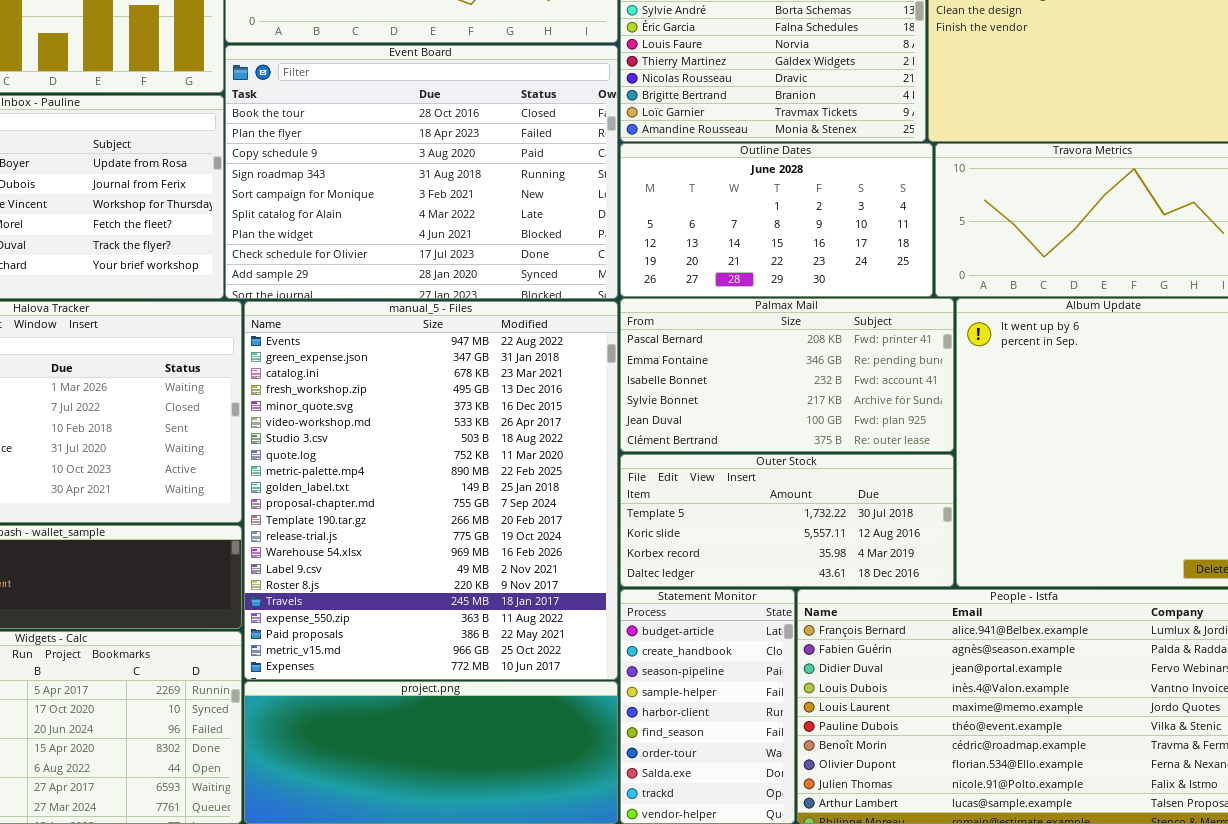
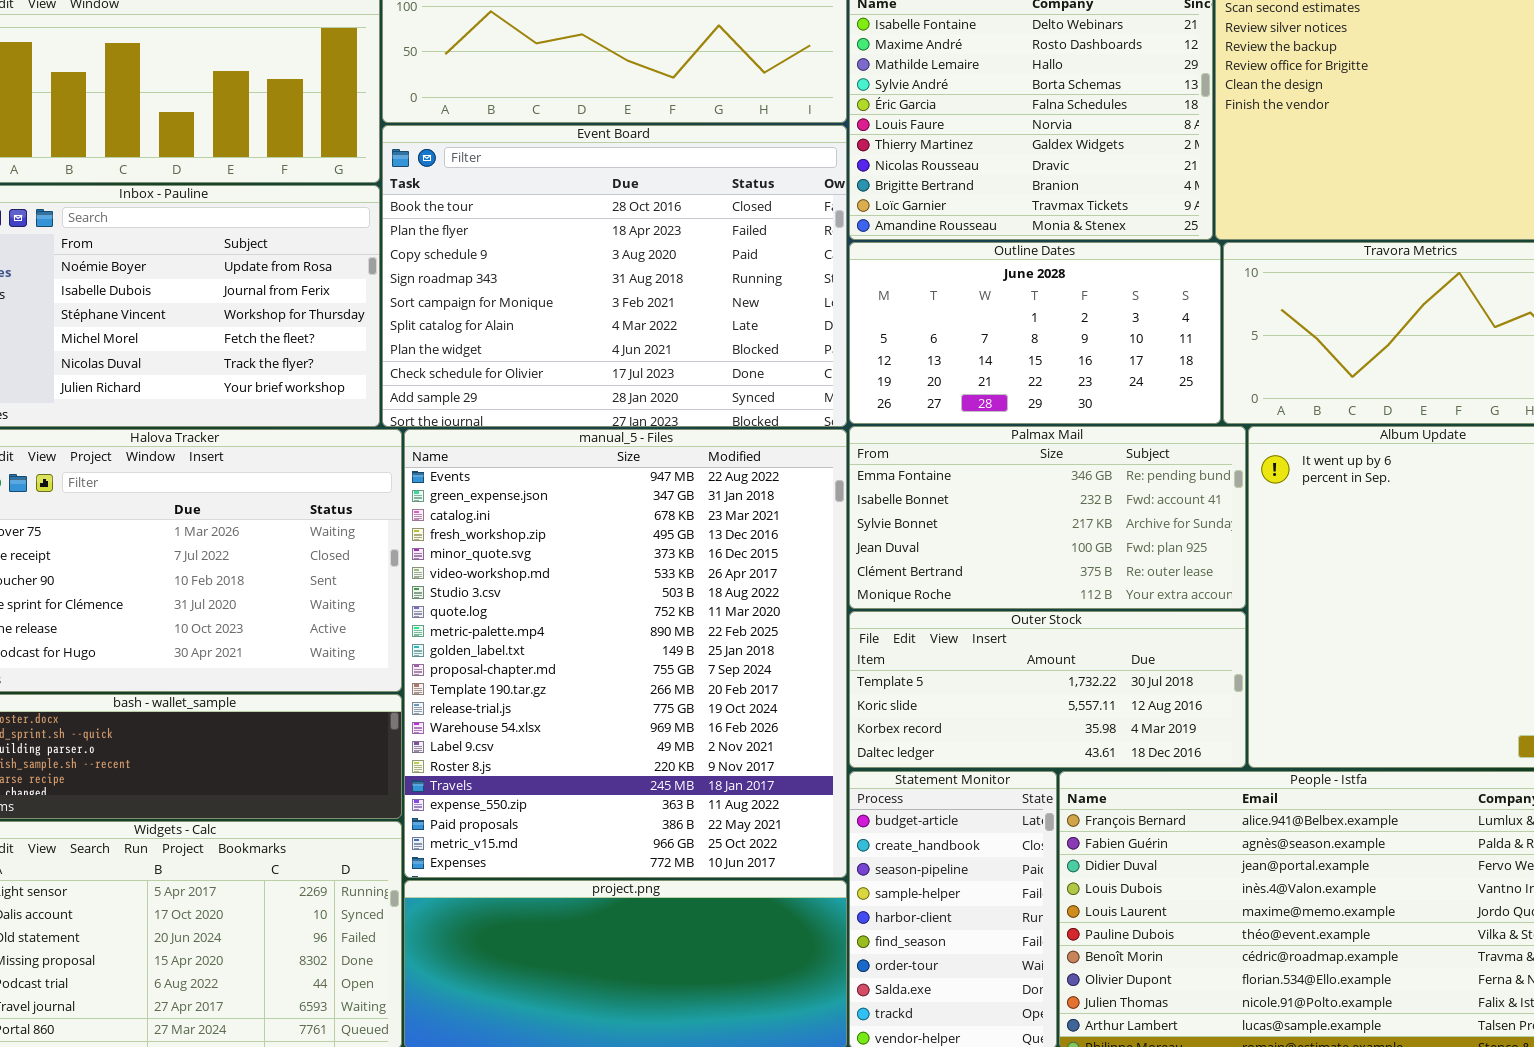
Palmax Mail: [620,298,954,452] -> [849,426,1246,609], scrolled down 1 row

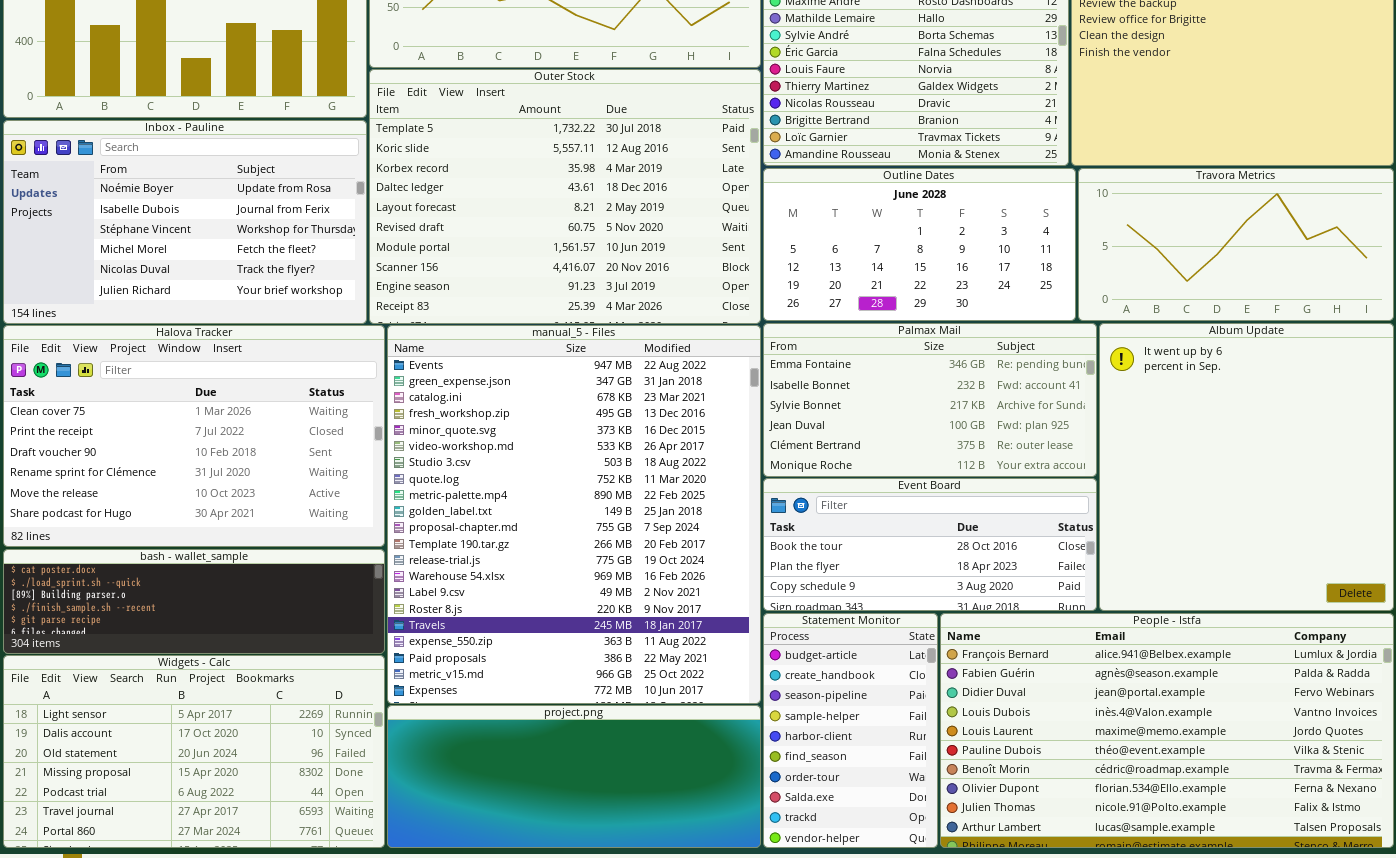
Event Board: [382,125,847,427] -> [763,478,1097,611], moved, resized
Outer Stock: [849,611,1246,768] -> [369,69,761,324], moved, resized

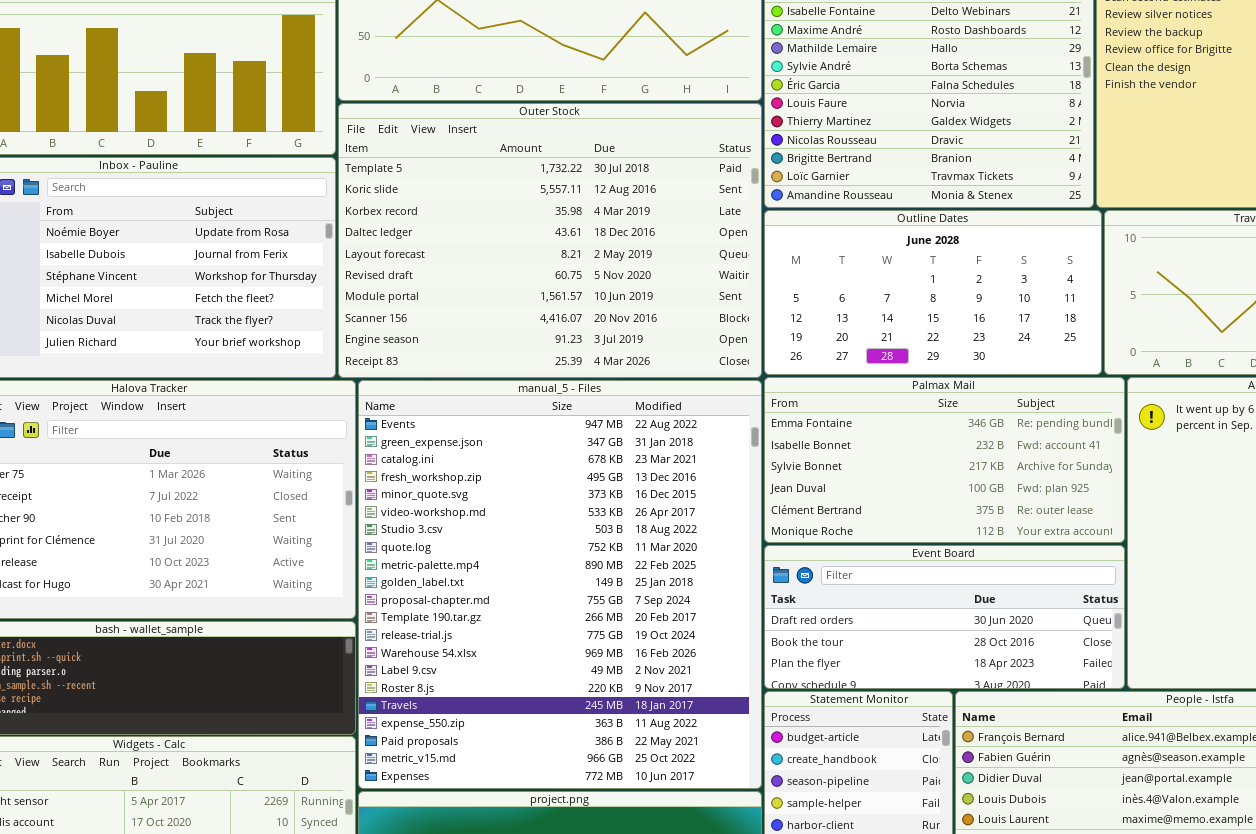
Event Board: [763,478,1097,611] -> [764,545,1125,689], scrolled up 1 row

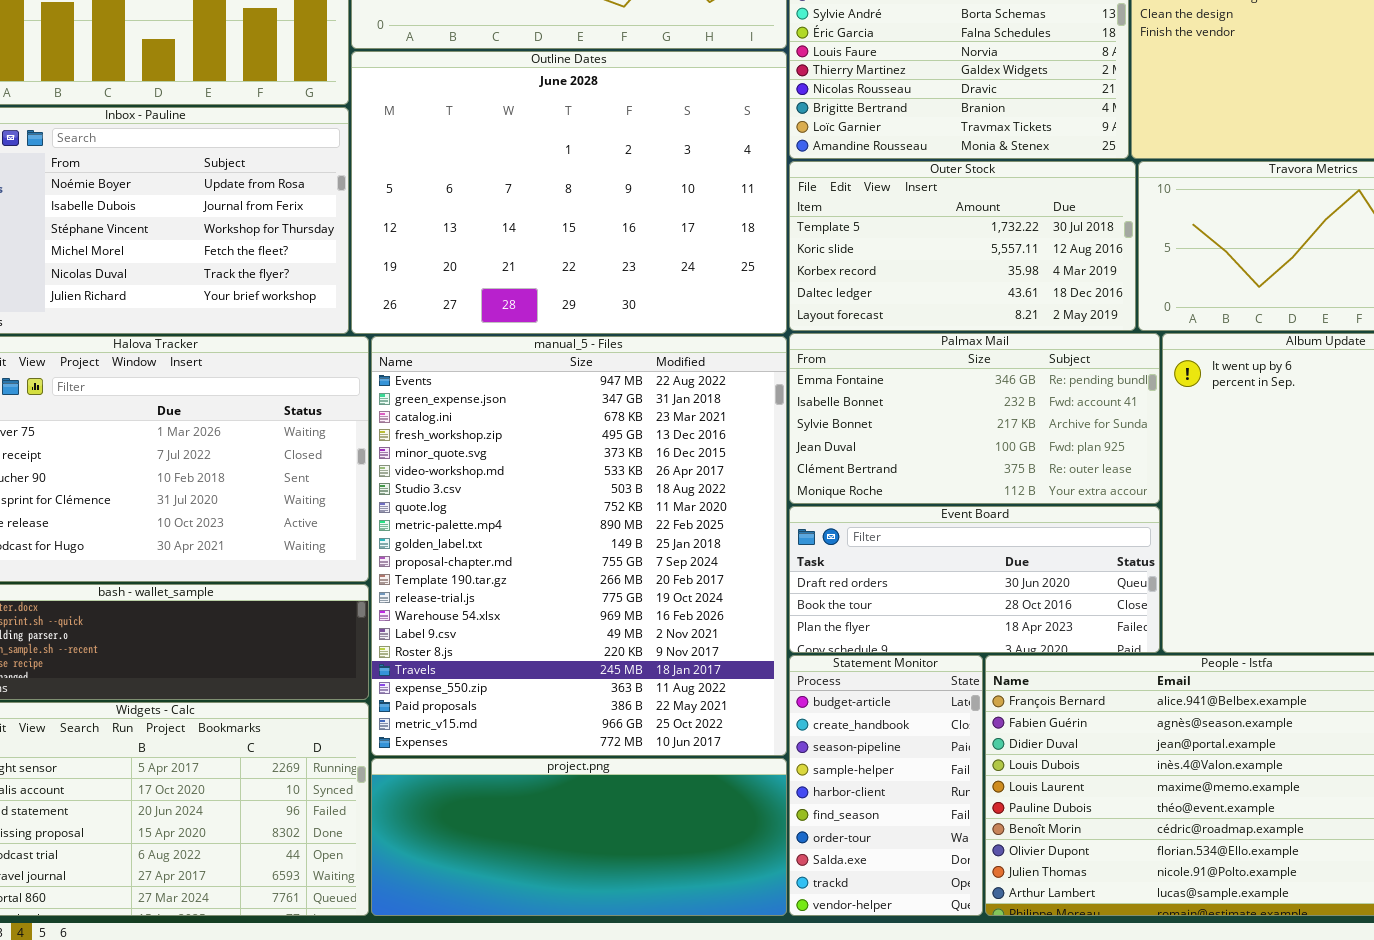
Outer Stock: [338,103,762,378] -> [789,161,1136,331], moved, resized
Outline Dates: [764,210,1102,375] -> [351,51,787,334], moved, resized

